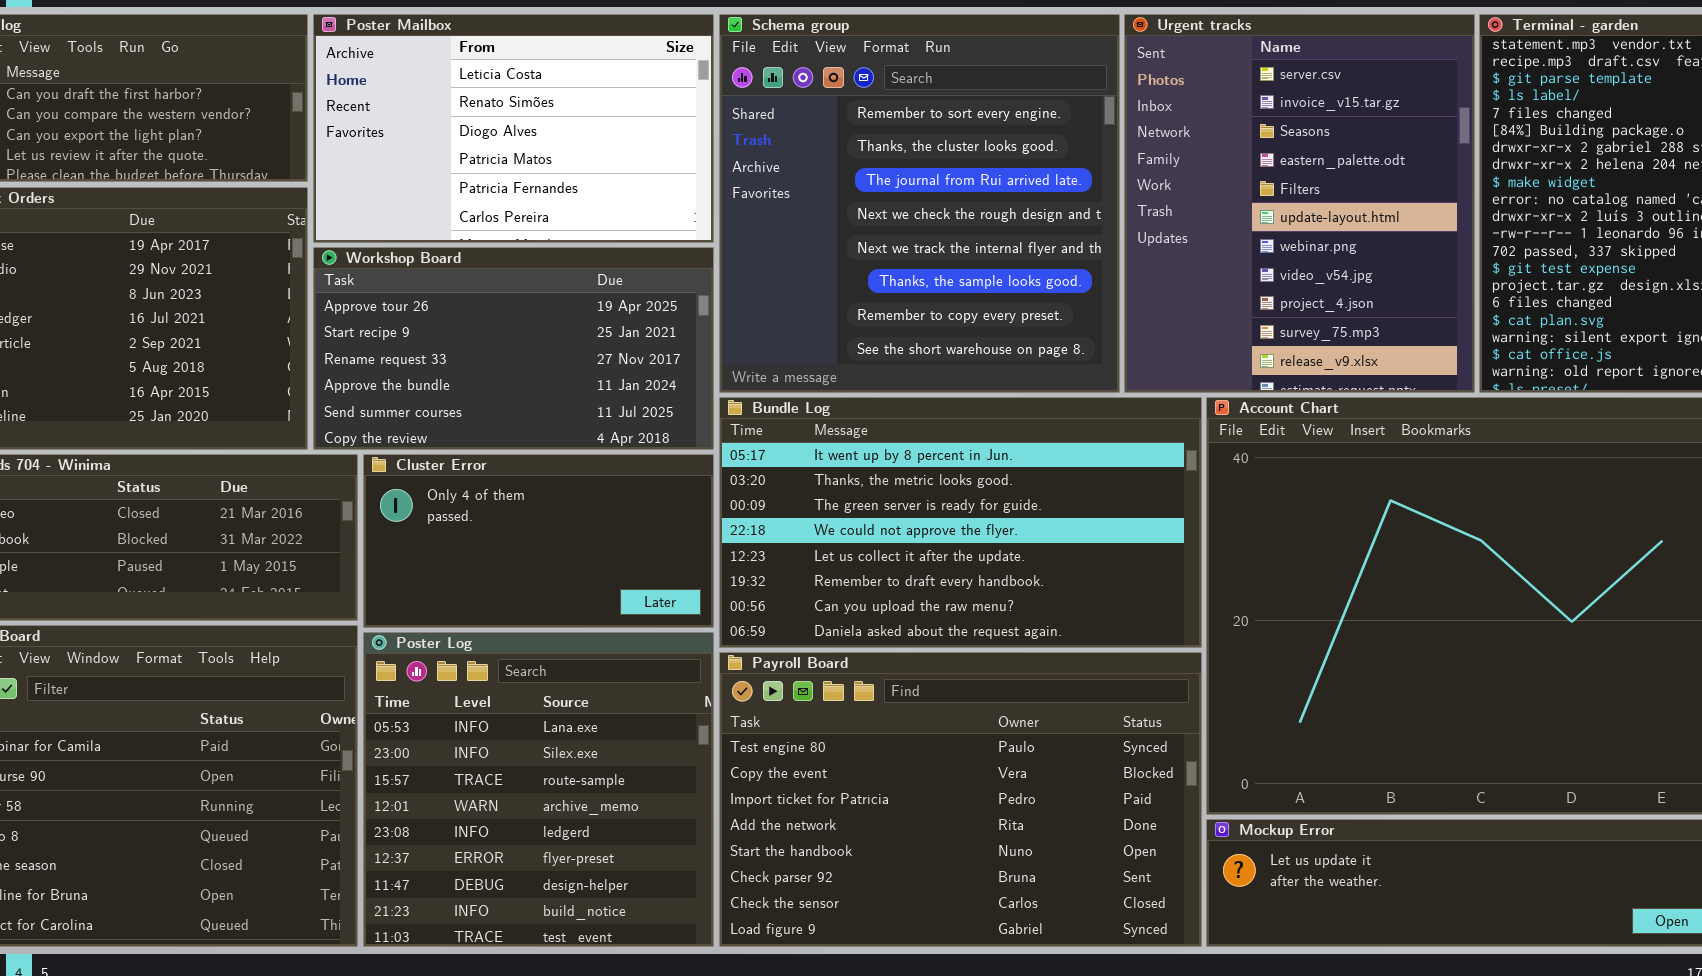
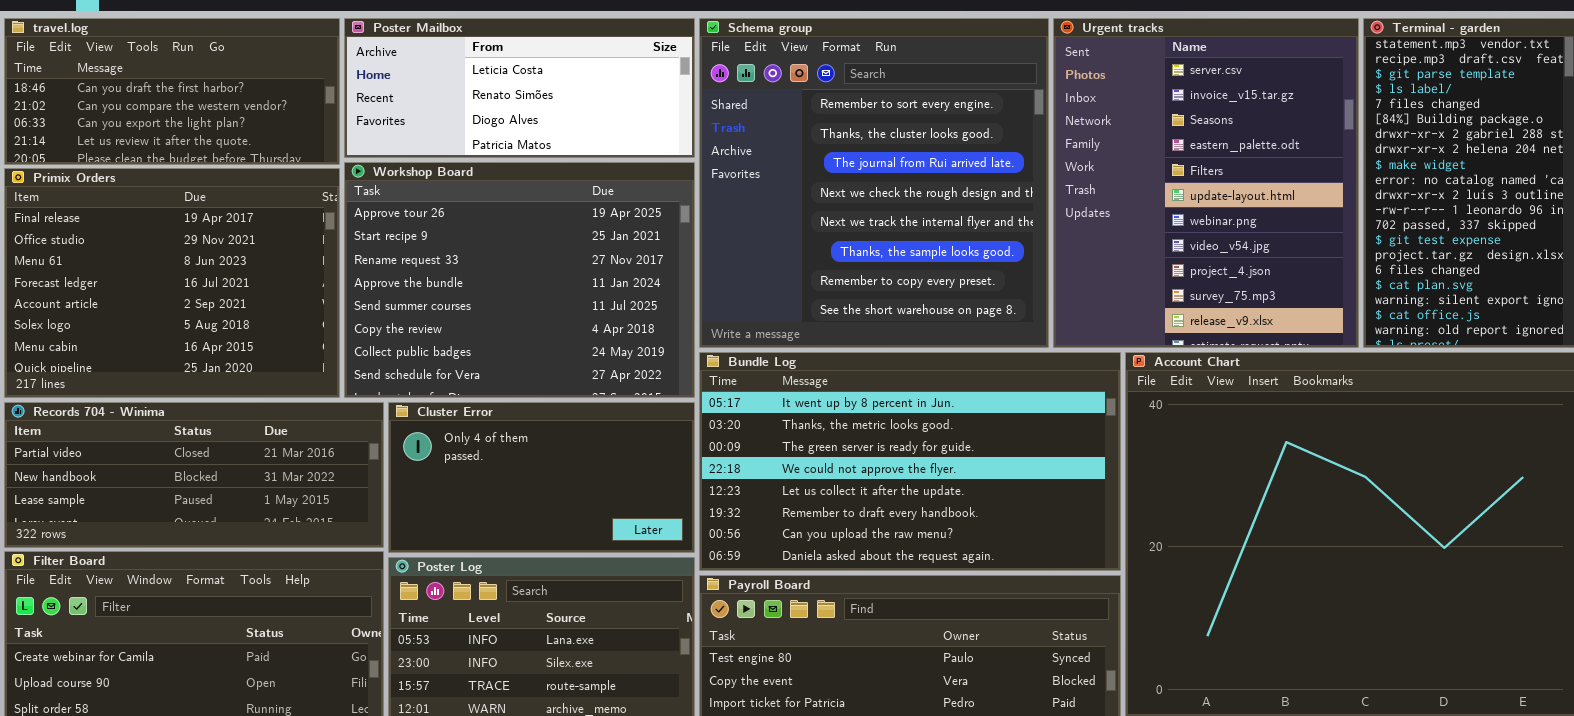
Poster Mailbox: [313,14,714,243] -> [344,18,695,158], resized
Workshop Board: [313,247,714,450] -> [344,162,695,398], resized

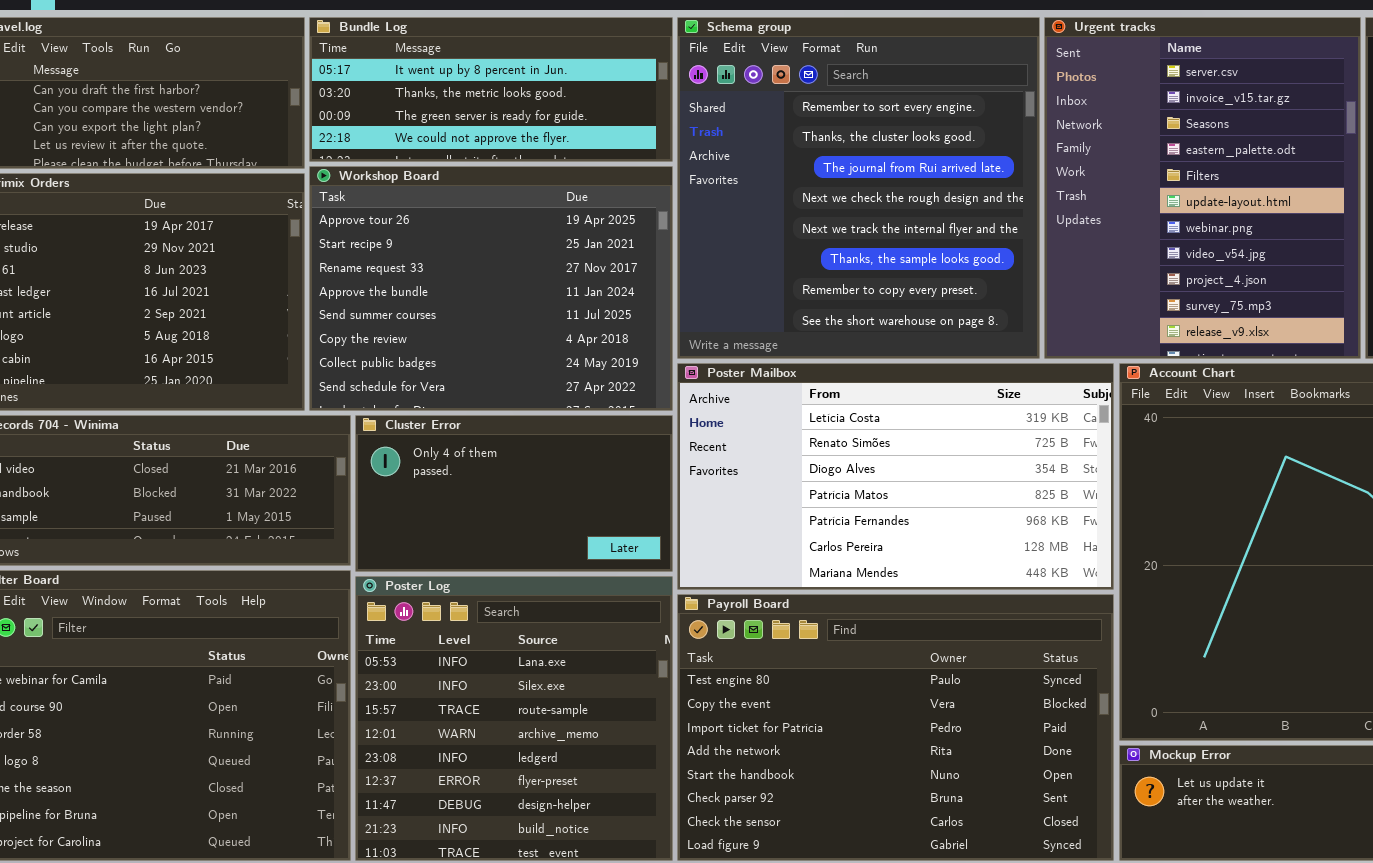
Poster Mailbox: [344,18,695,158] -> [677,363,1114,590], moved, resized
Bundle Log: [699,352,1121,571] -> [309,17,673,162], moved, resized

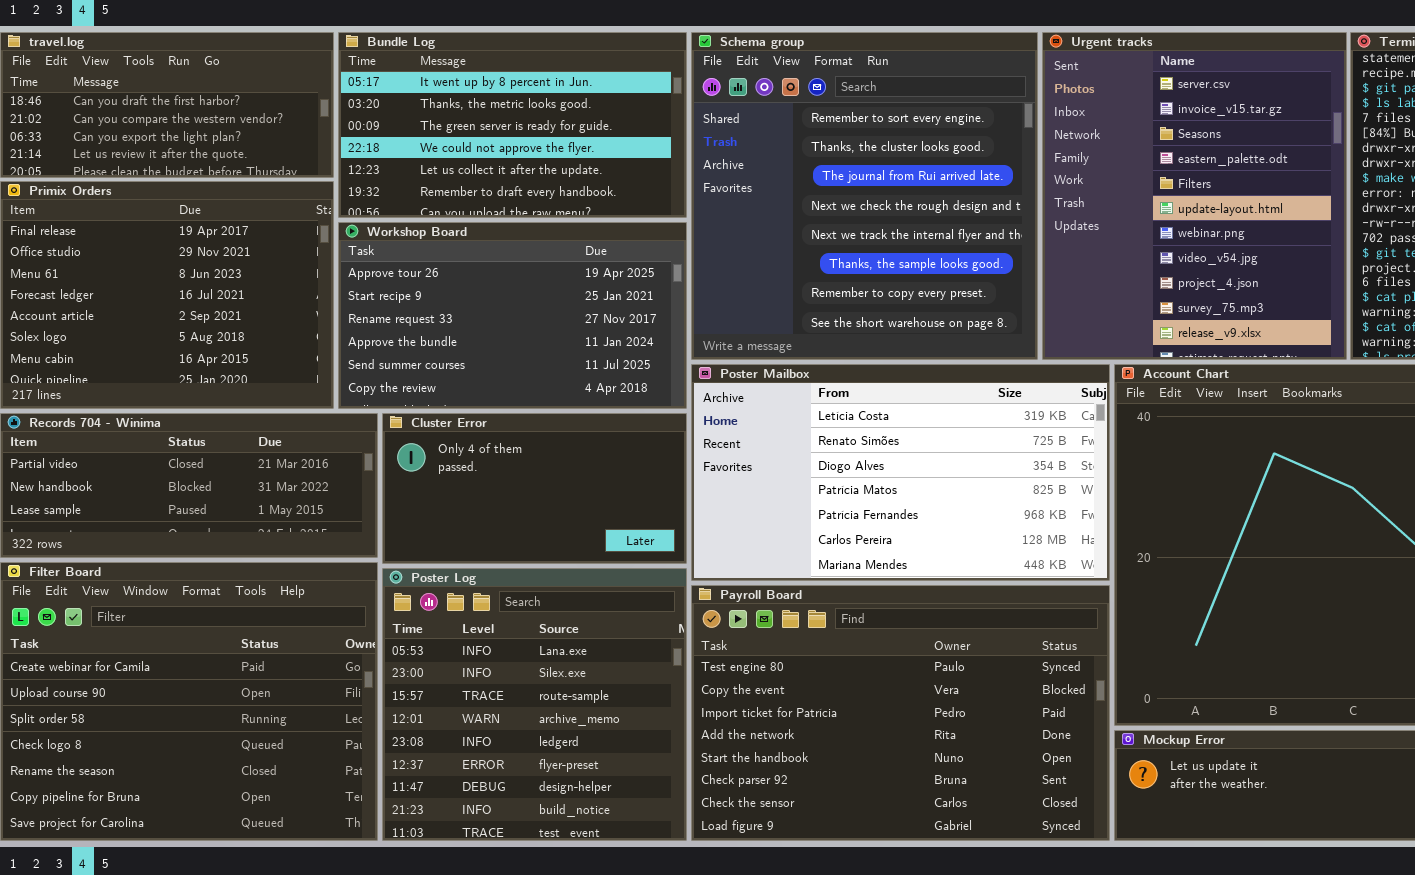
Bundle Log: [309,17,673,162] -> [338,32,687,218], resized
Workshop Board: [309,166,673,411] -> [338,222,687,409], resized

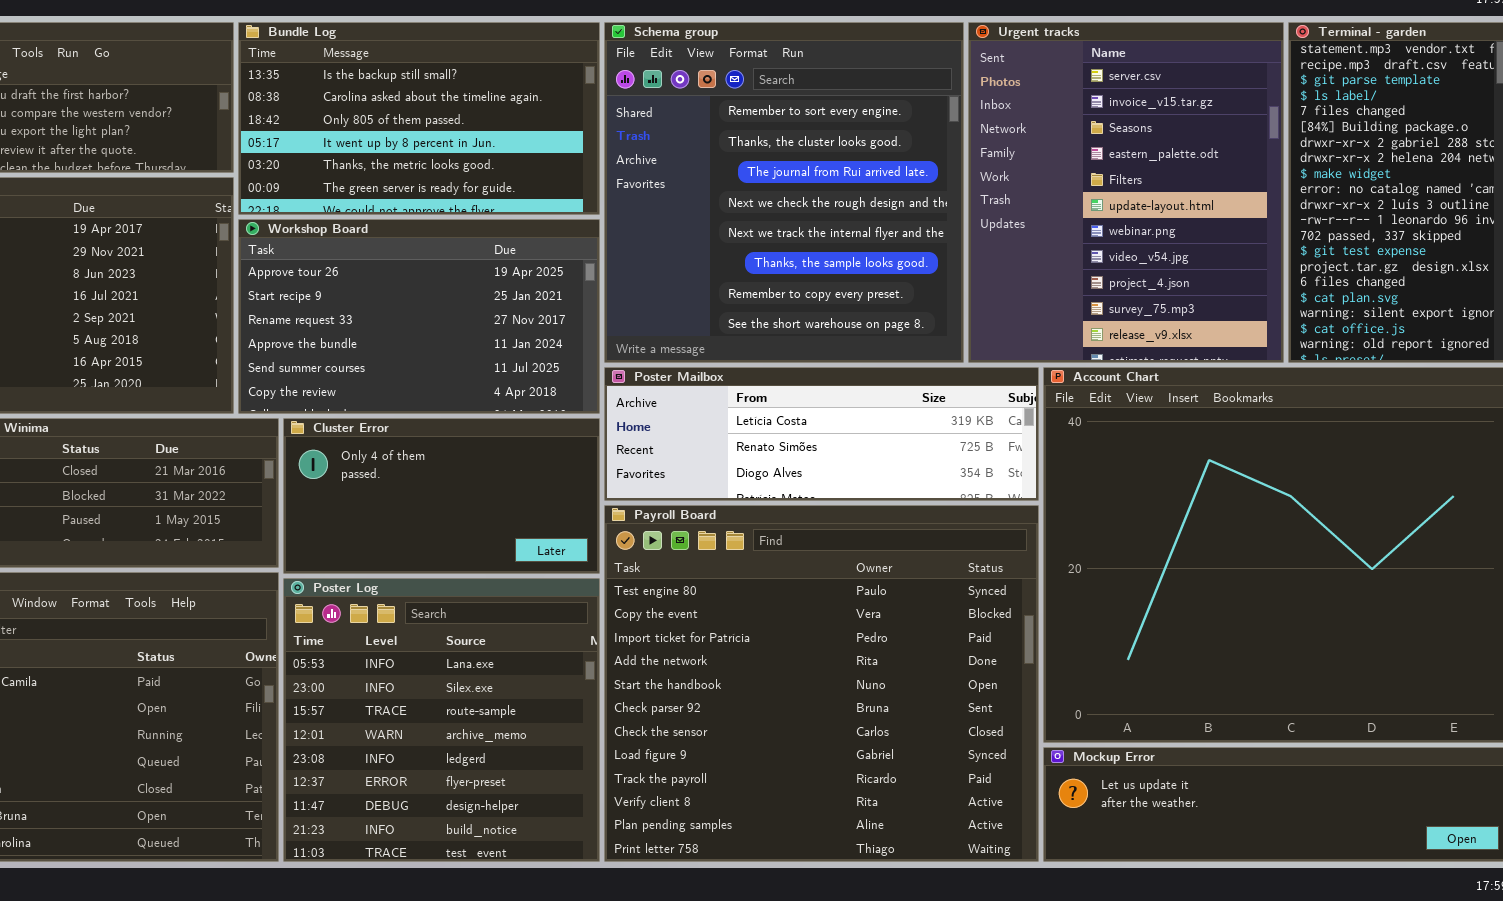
Bundle Log: [338,32,687,218] -> [238,22,600,215], scrolled up 3 rows
Poster Mailbox: [691,364,1110,581] -> [604,367,1039,501], resized
Payroll Board: [691,585,1110,841] -> [604,505,1039,862], resized

